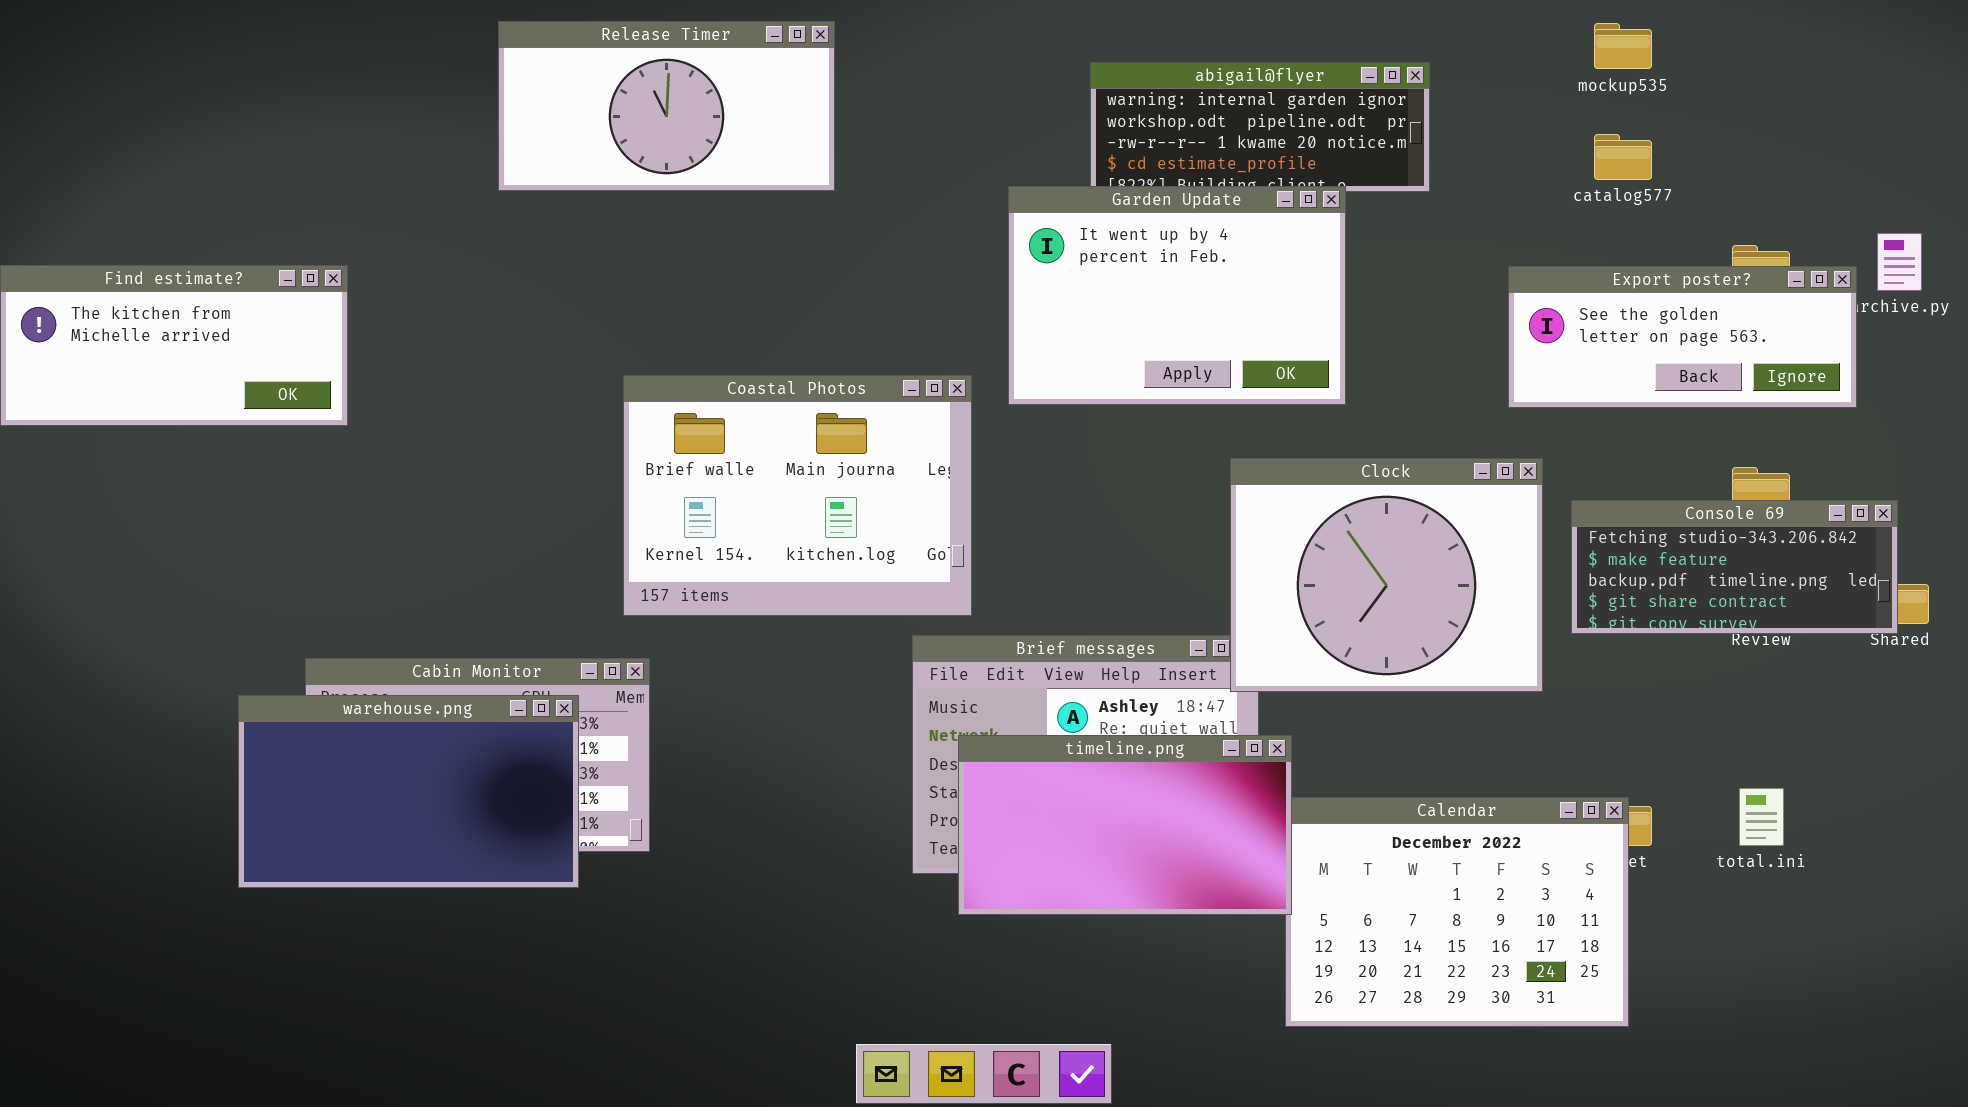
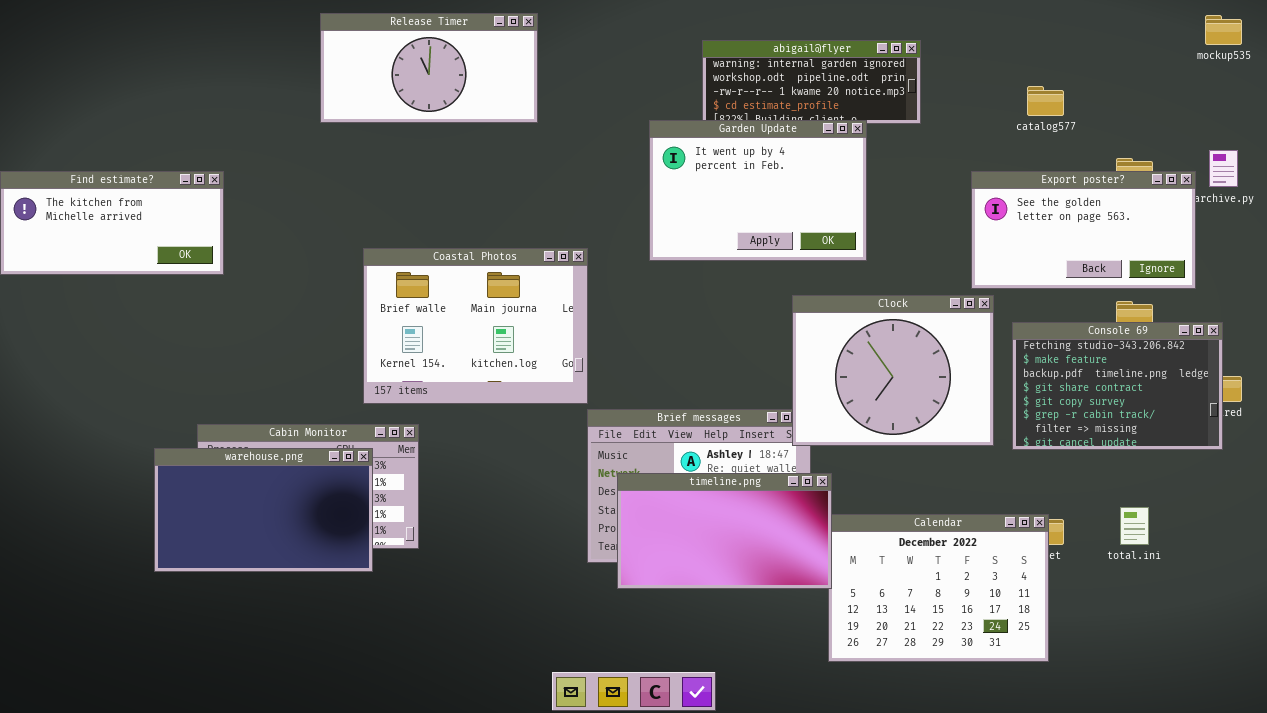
mockup535: [1594,23,1652,69] -> [1205,15,1242,45], moved
Export poster?: [1508,266,1857,408] -> [971,171,1196,289], resized
Coastal Photos: [623,375,972,616] -> [363,248,588,404], moved
Console 69: [1571,500,1898,634] -> [1012,322,1223,450], resized

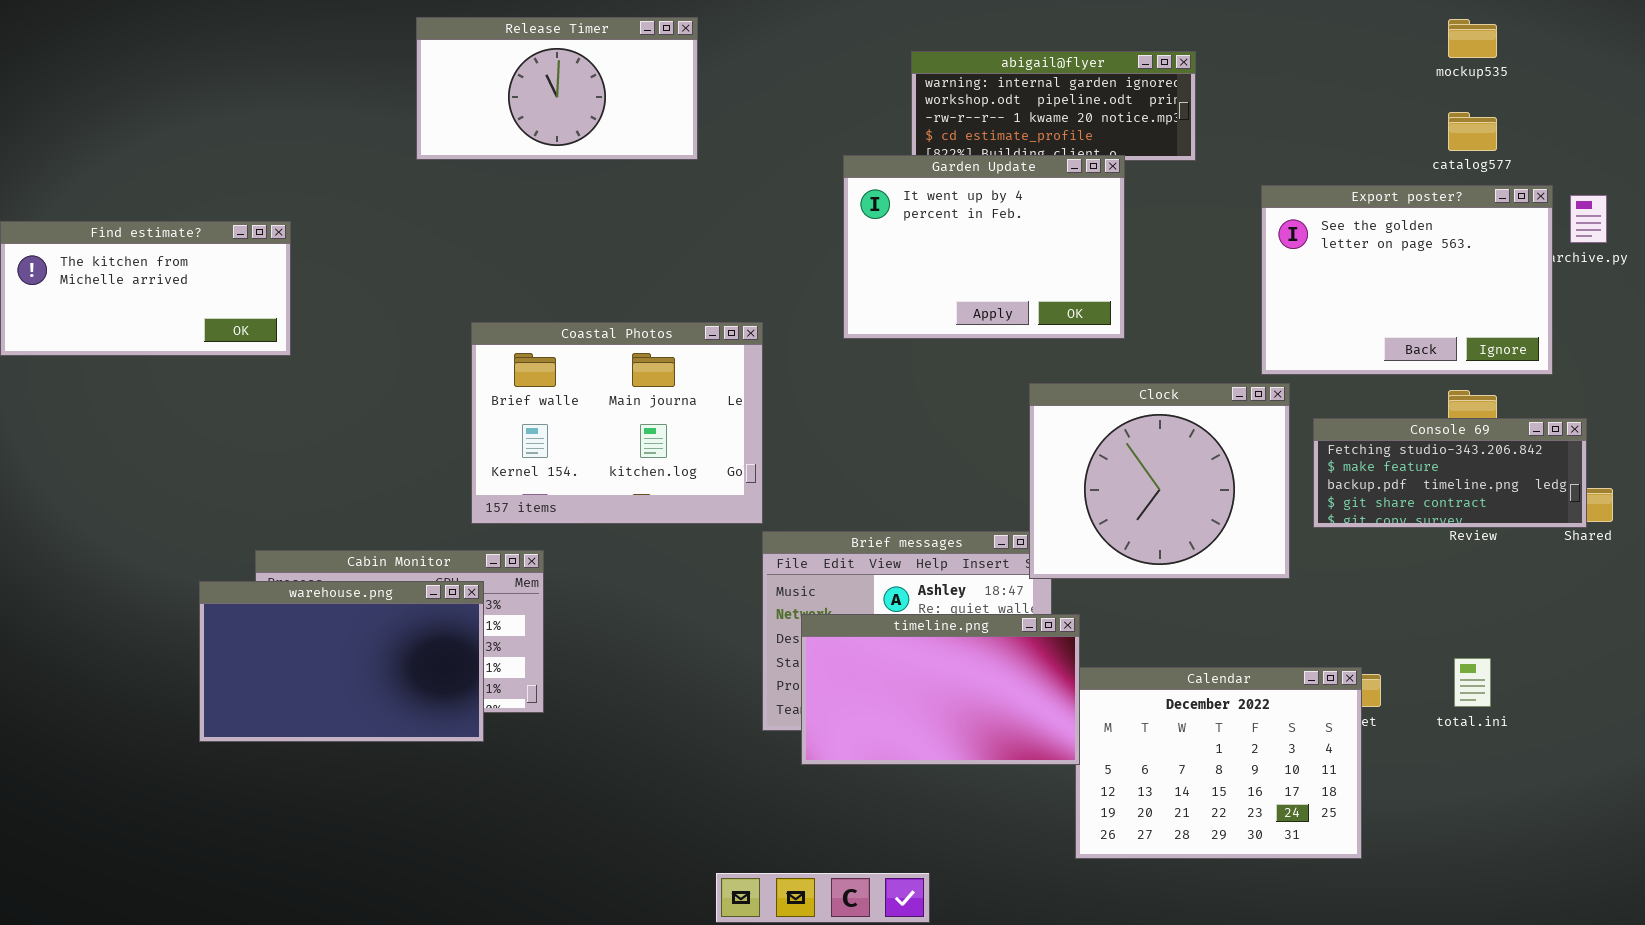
mockup535: [1205,15,1242,45] -> [1448,19,1497,58], moved
catalog577: [1027,86,1064,116] -> [1448,112,1497,151], moved
Export poster?: [971,171,1196,289] -> [1261,185,1553,375], resized
Console 69: [1012,322,1223,450] -> [1313,418,1587,528], resized

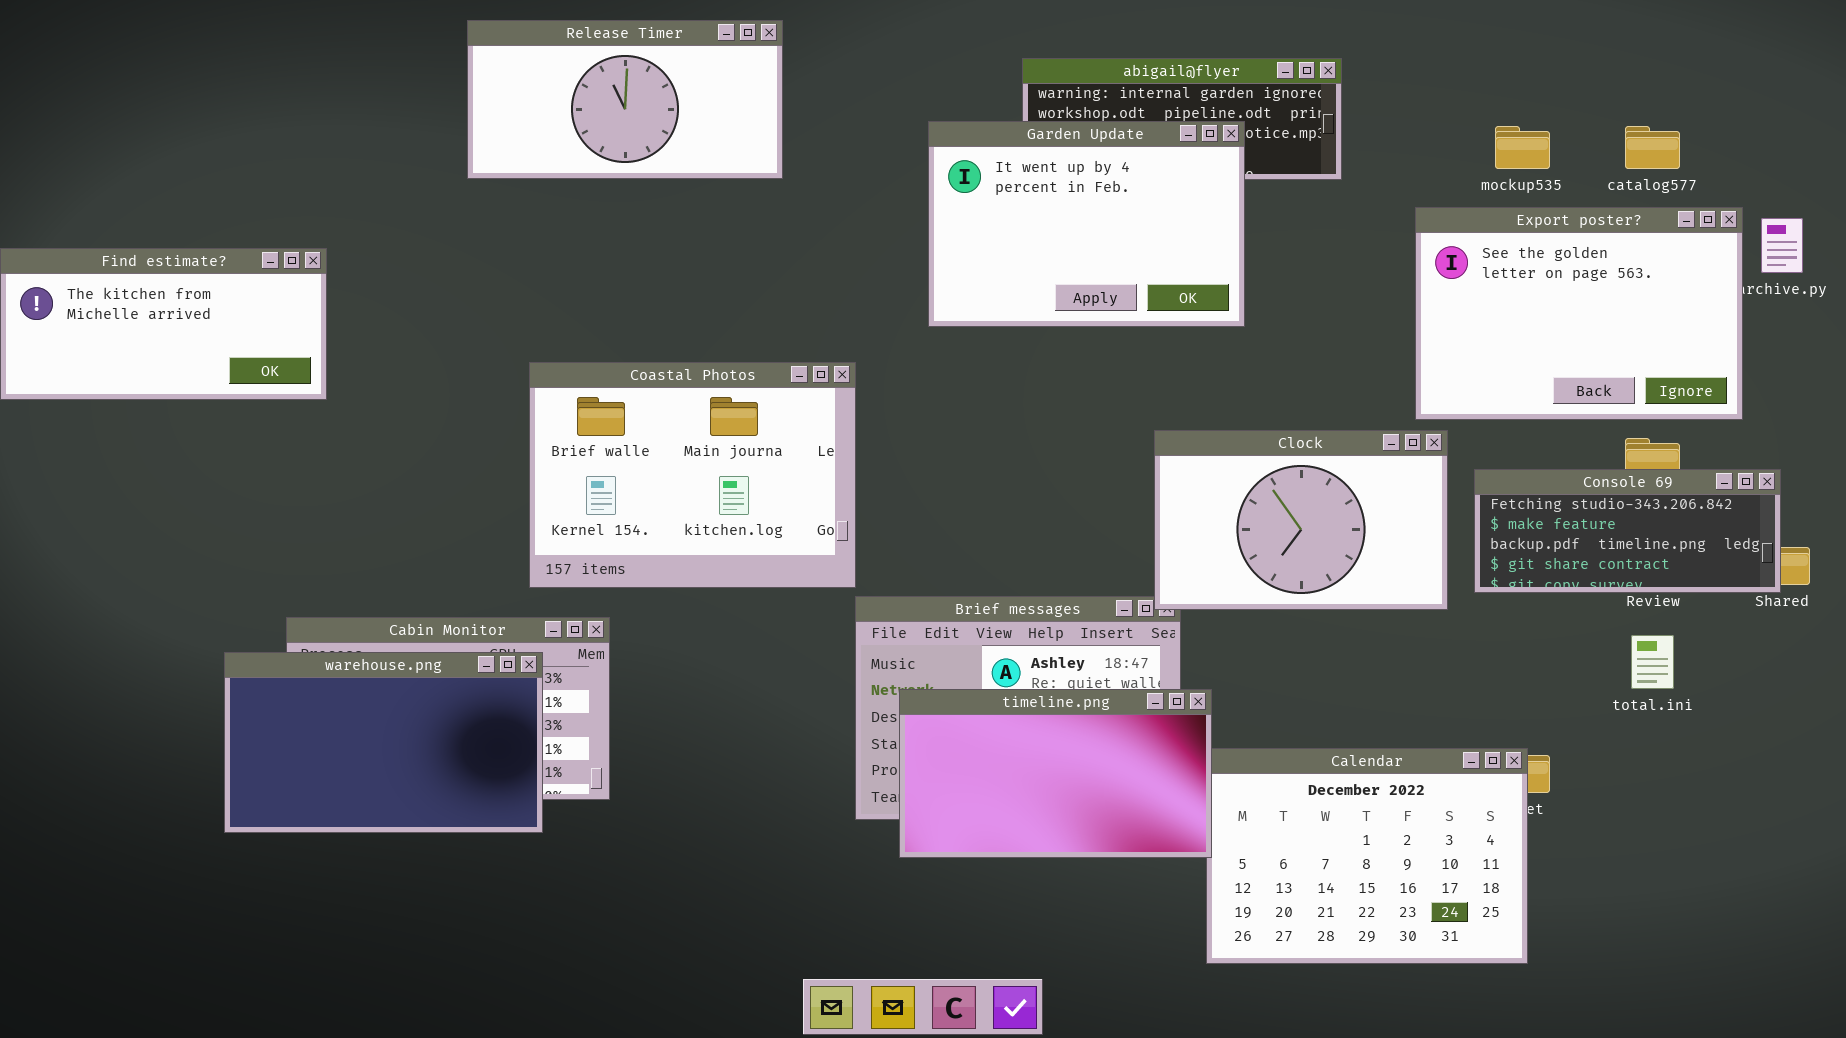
mockup535: [1448,19,1497,58] -> [1495,126,1550,169], moved
Garden Update: [843,155,1125,339] -> [928,121,1245,327], moved
Clock: [1029,383,1290,579] -> [1154,430,1448,610], resized
total.ini: [1454,658,1491,707] -> [1631,635,1674,689], moved

